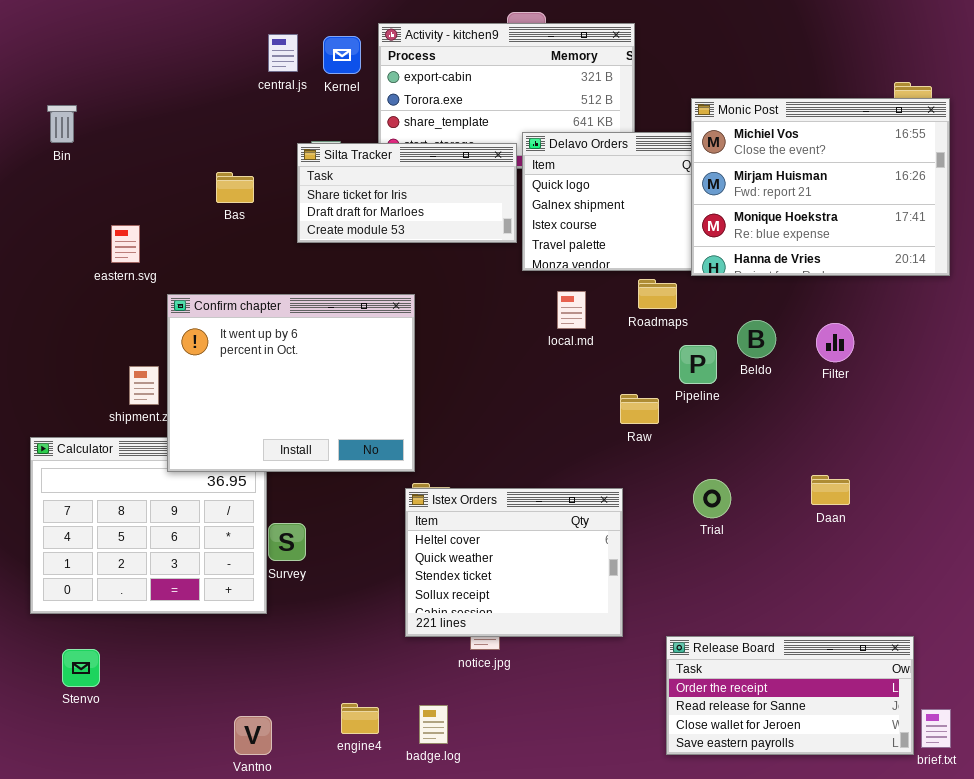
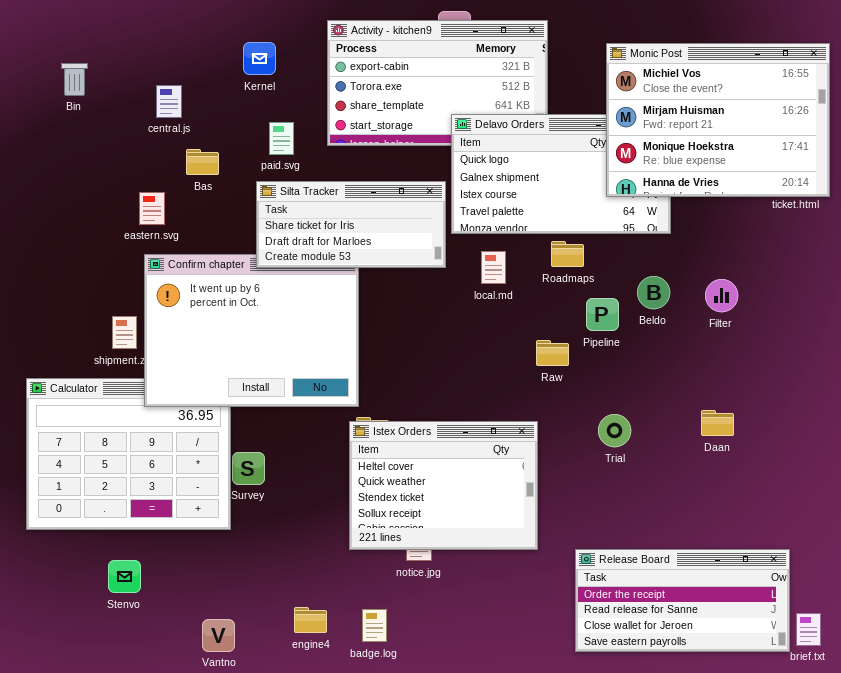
central.js: [268,34,298,72] -> [156,85,182,118], moved
Kernel: [323,36,361,74] -> [243,42,276,75], moved
Monic Post: [691,98,950,276] -> [606,43,830,197], moved
Bin: [47,105,77,143] -> [61,63,88,96], moved
Silta Tracker: [297,143,517,243] -> [256,181,446,268], moved
eastern.svg: [111,225,140,263] -> [139,192,165,225], moved
Stenvo: [62,649,100,687] -> [108,560,141,593], moved

